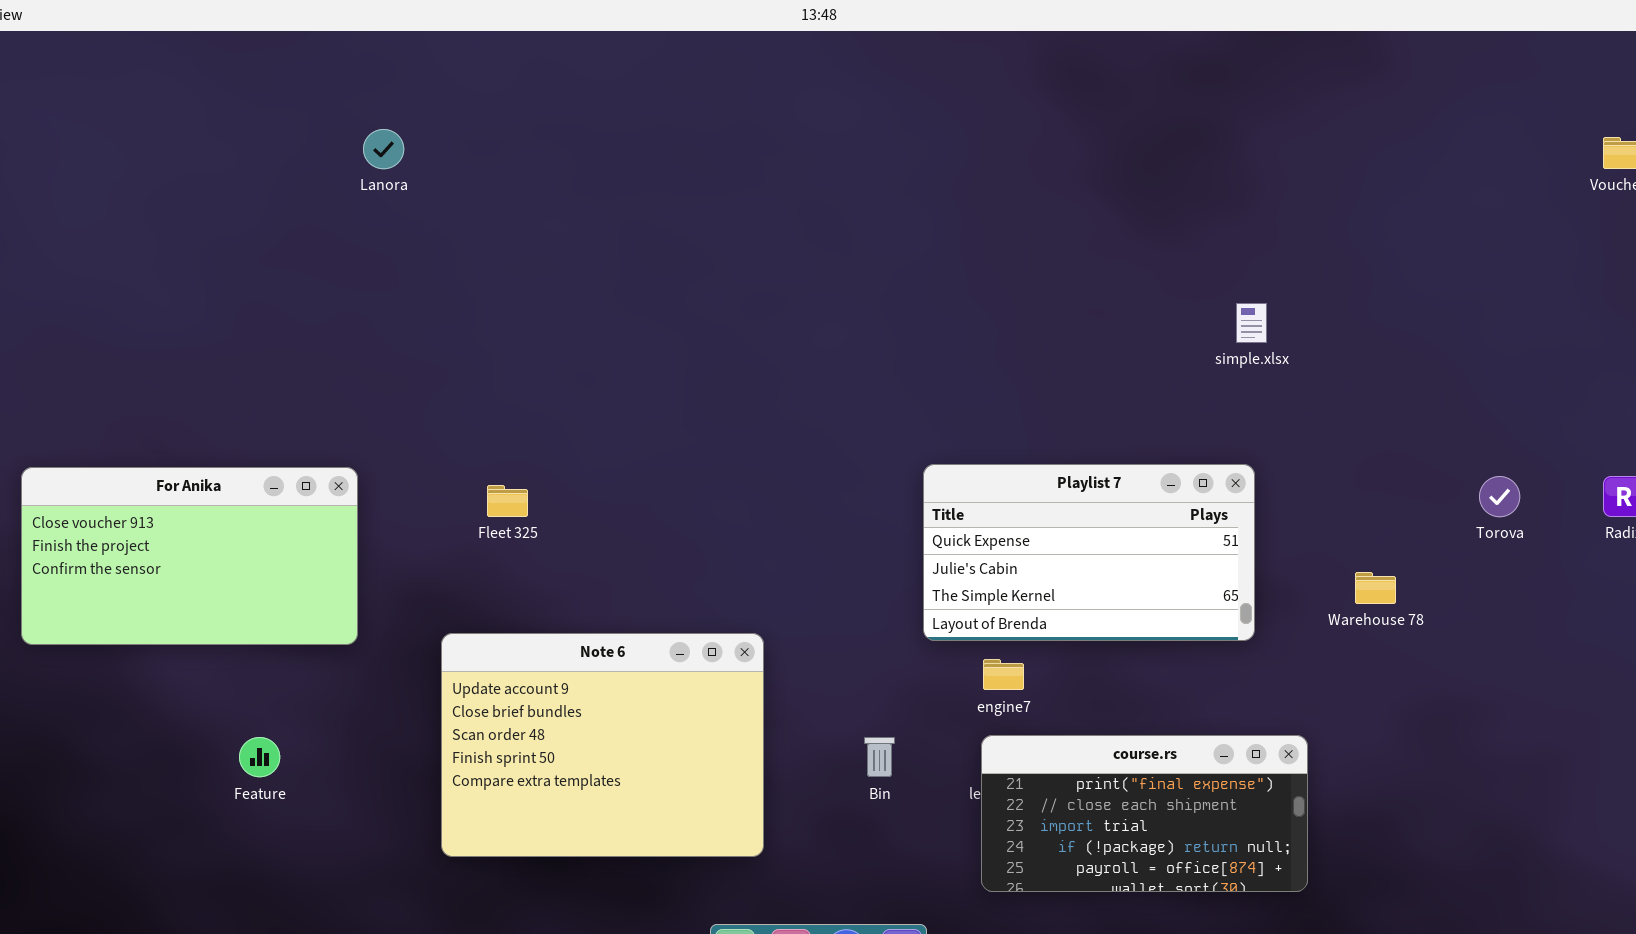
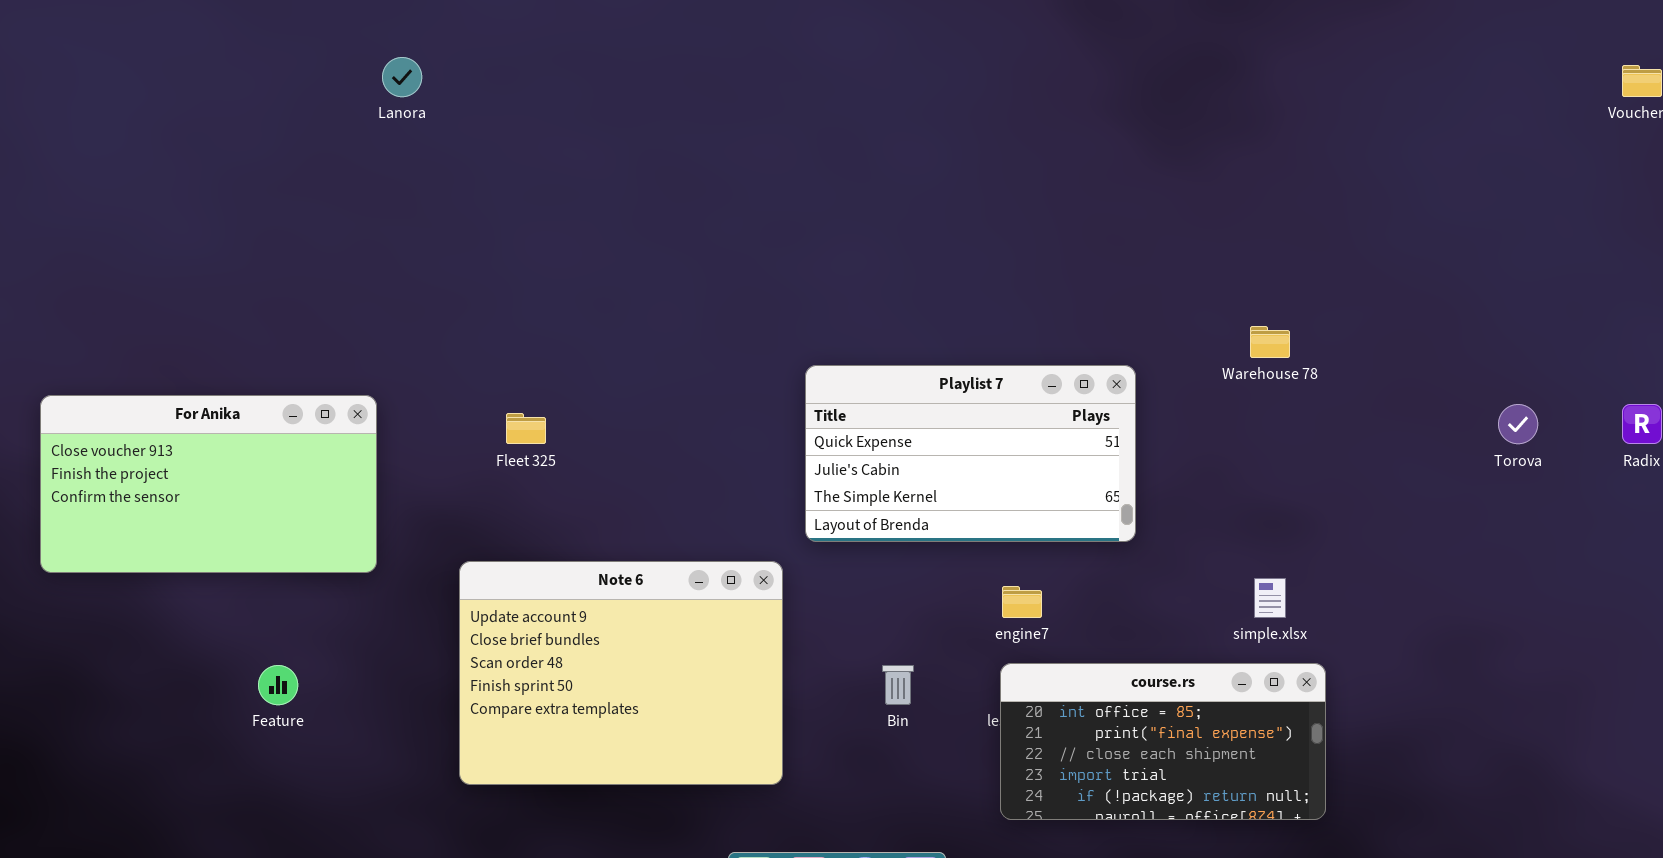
simple.xlsx: [1236,303,1267,343] -> [1254,578,1286,618], moved
Playlist 7: [923,464,1255,641] -> [805,365,1136,542], moved
Warehouse 78: [1355,572,1396,604] -> [1250,326,1290,358], moved
course.rs: [981,735,1308,892] -> [1000,663,1326,820], scrolled up 1 row

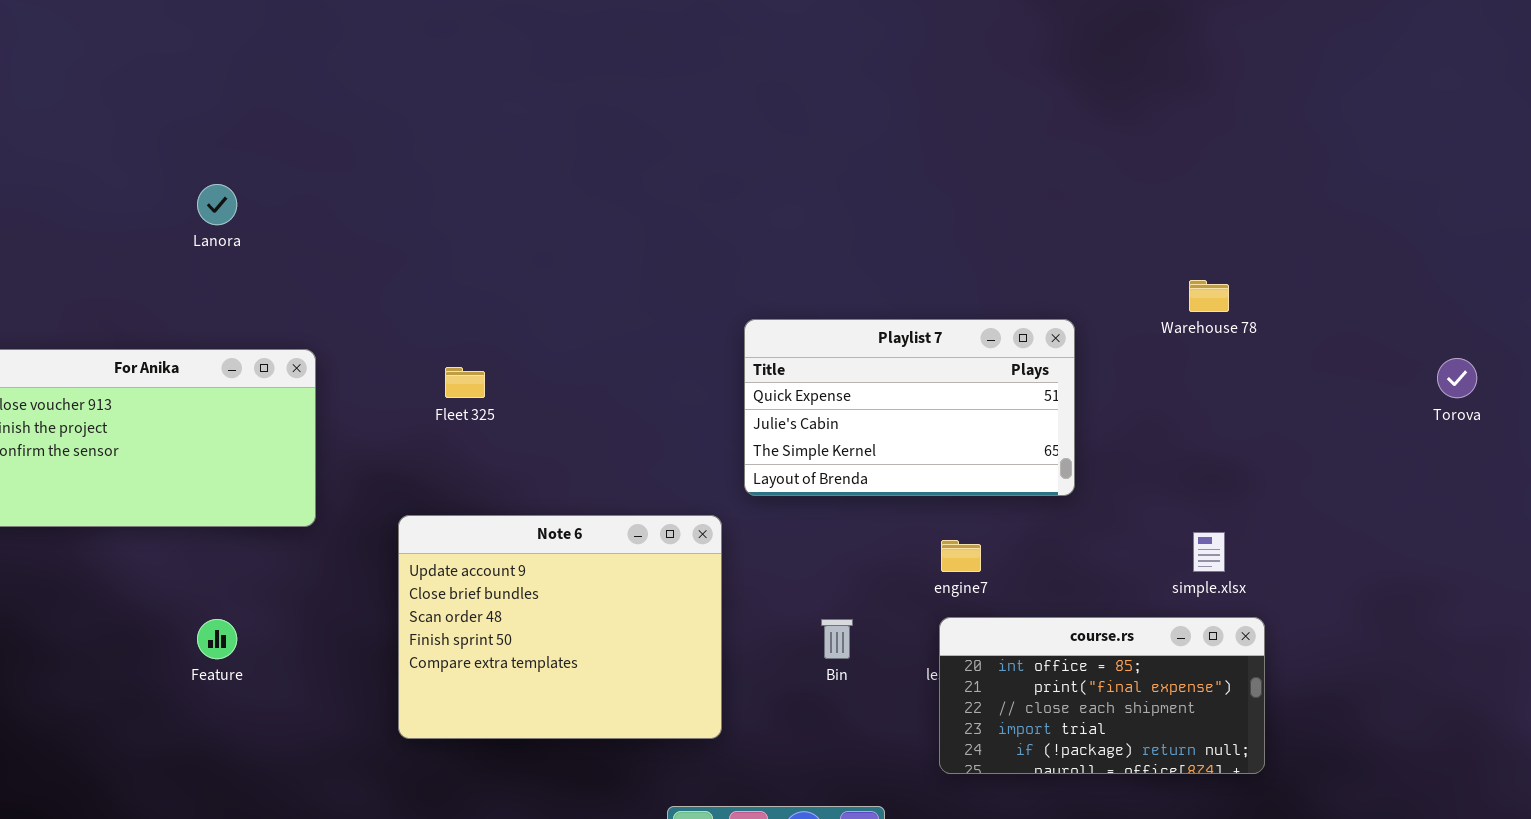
Lanora: [382,57,422,97] -> [197,184,237,225], moved

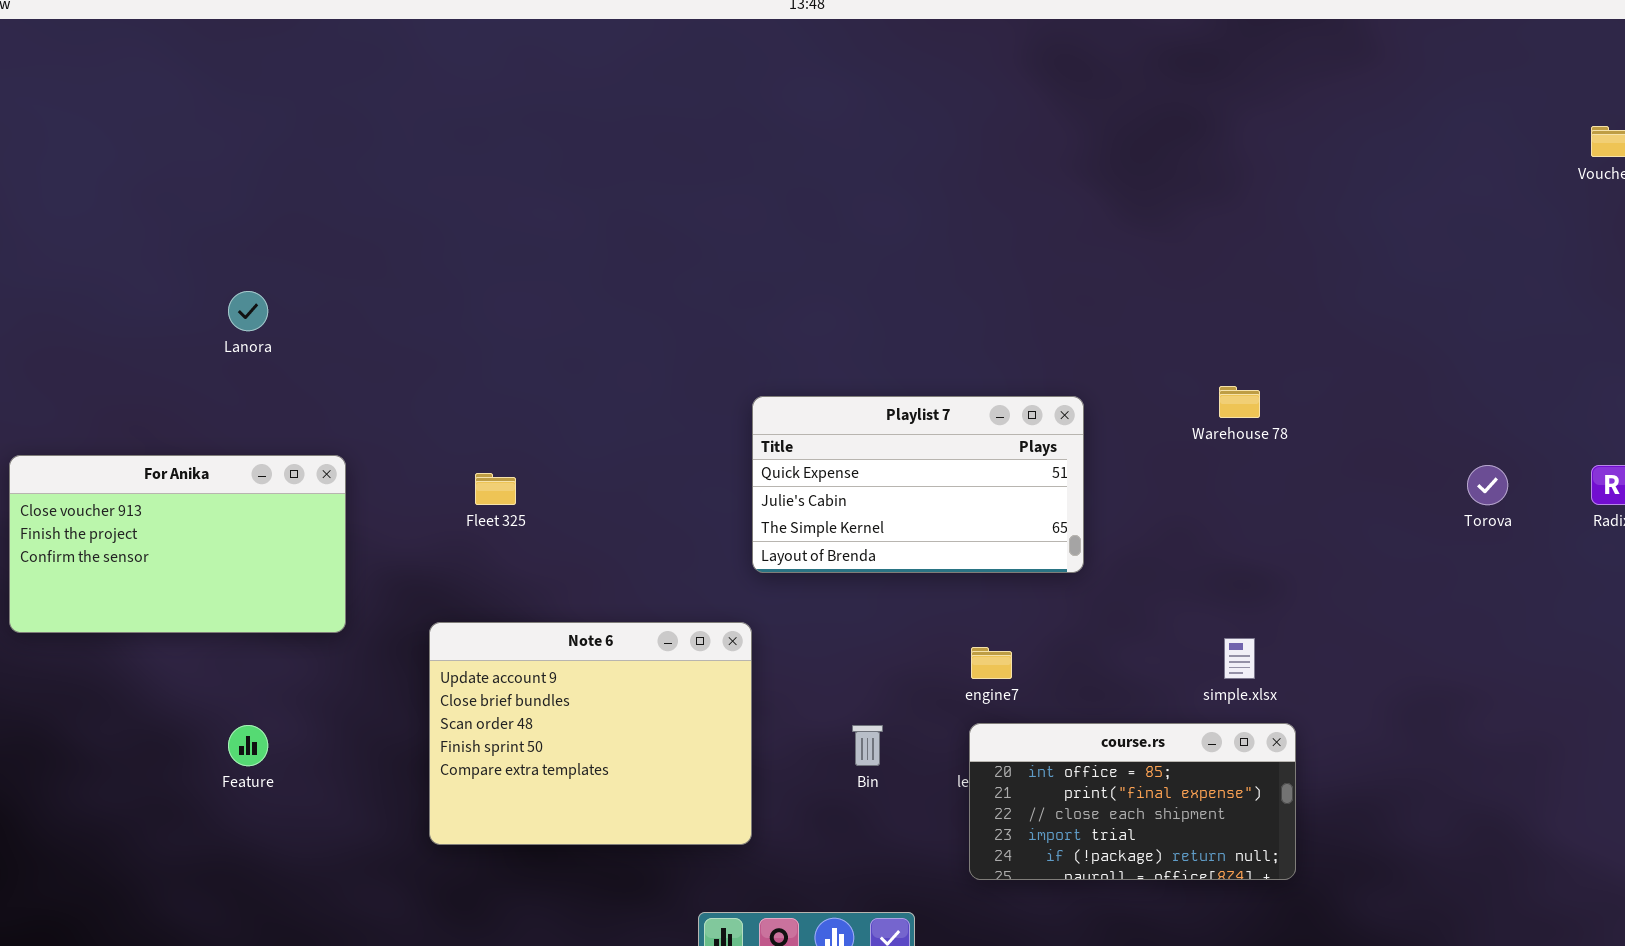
Playlist 7: [744,319,1075,496] -> [752,396,1084,573], moved

